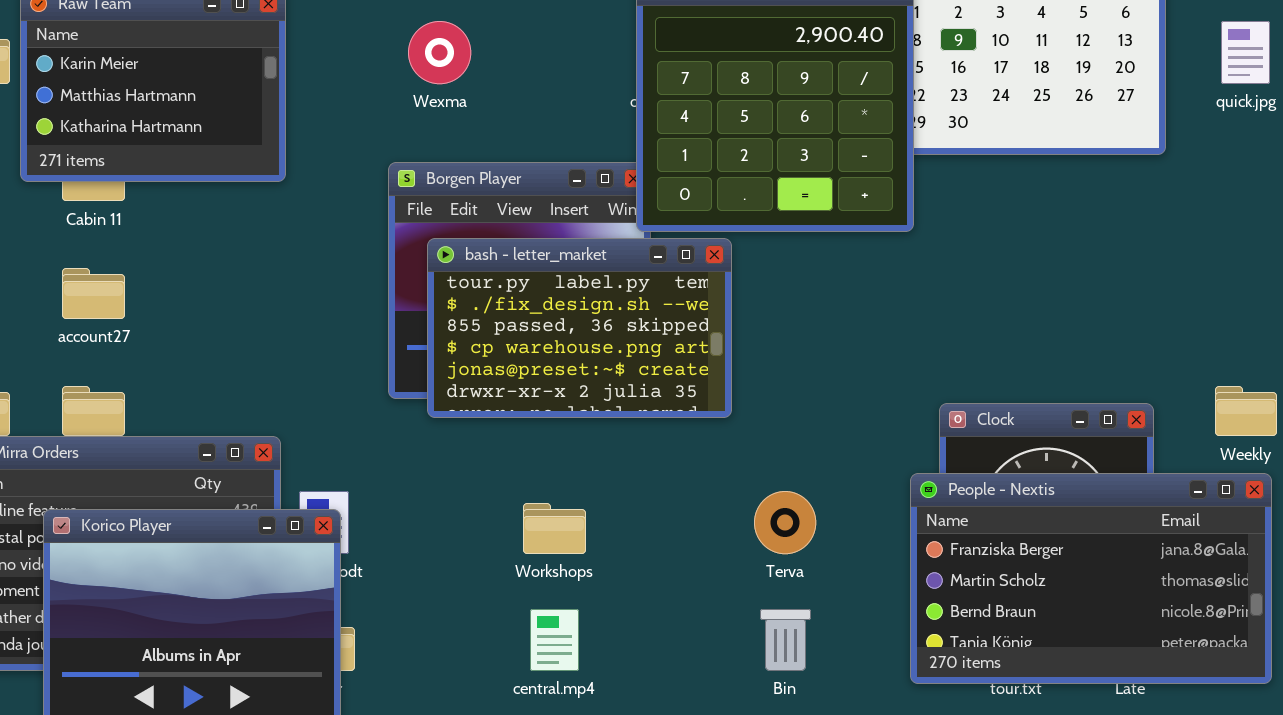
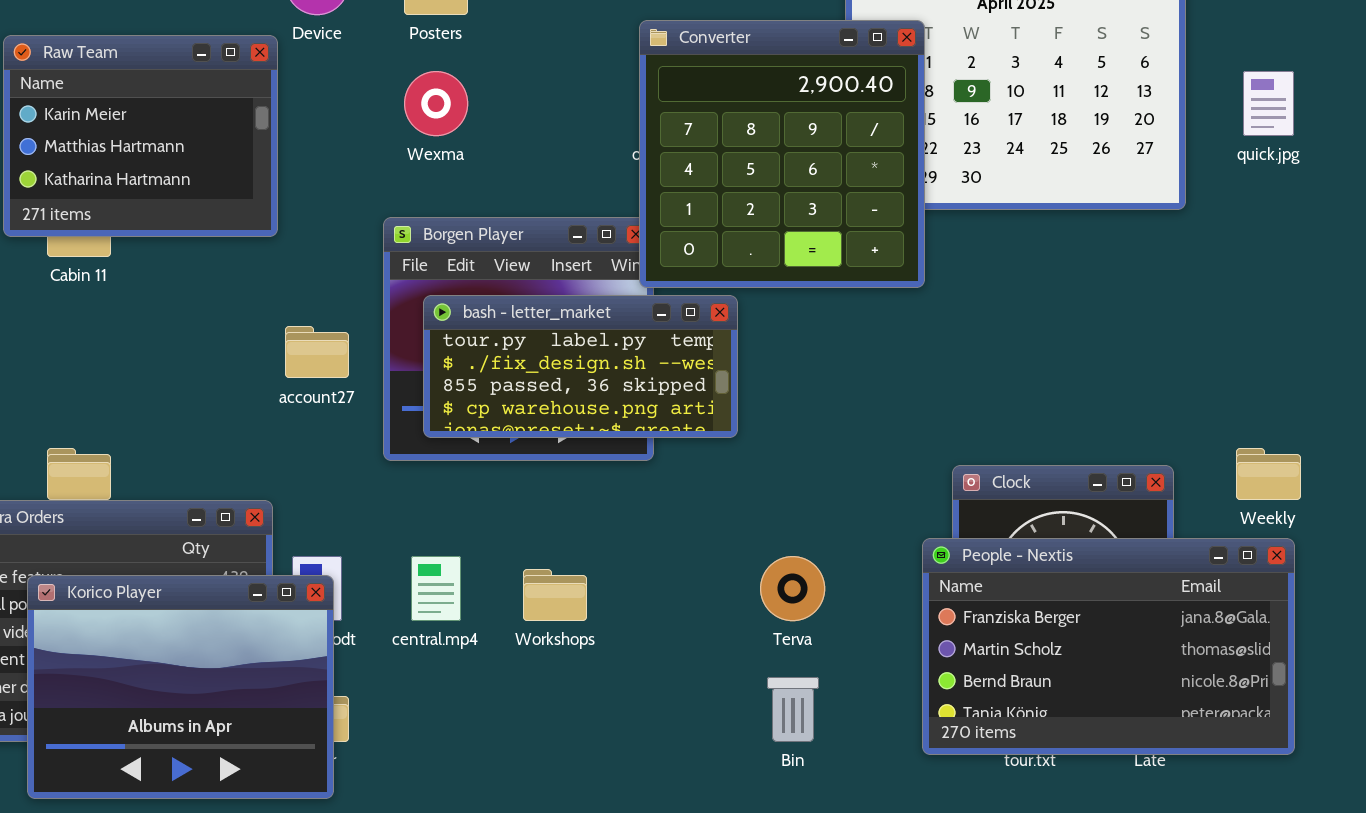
bash - letter_market: [427,238,732,418] -> [423,295,738,438], resized
account27: [62,268,125,319] -> [285,326,349,378], moved
central.mp4: [530,609,579,671] -> [411,556,461,621], moved

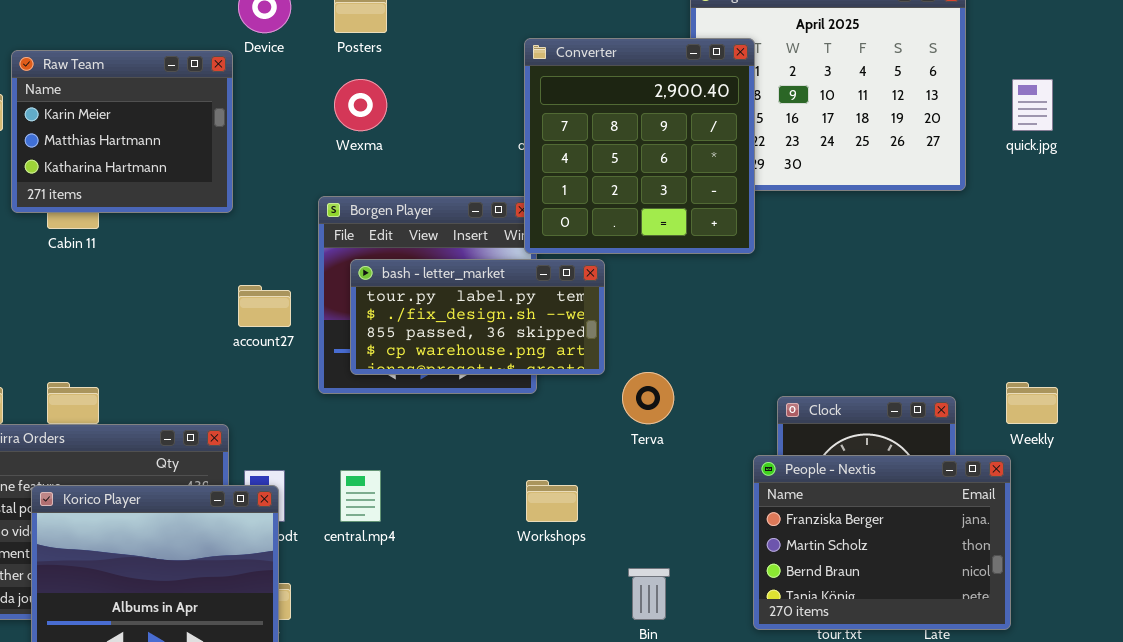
People - Nextis: [922,538,1295,755] -> [753,455,1011,630], resized
Terva: [760,556,825,621] -> [622,372,674,424], moved
Workshops: [523,569,587,621] -> [526,480,578,522], moved

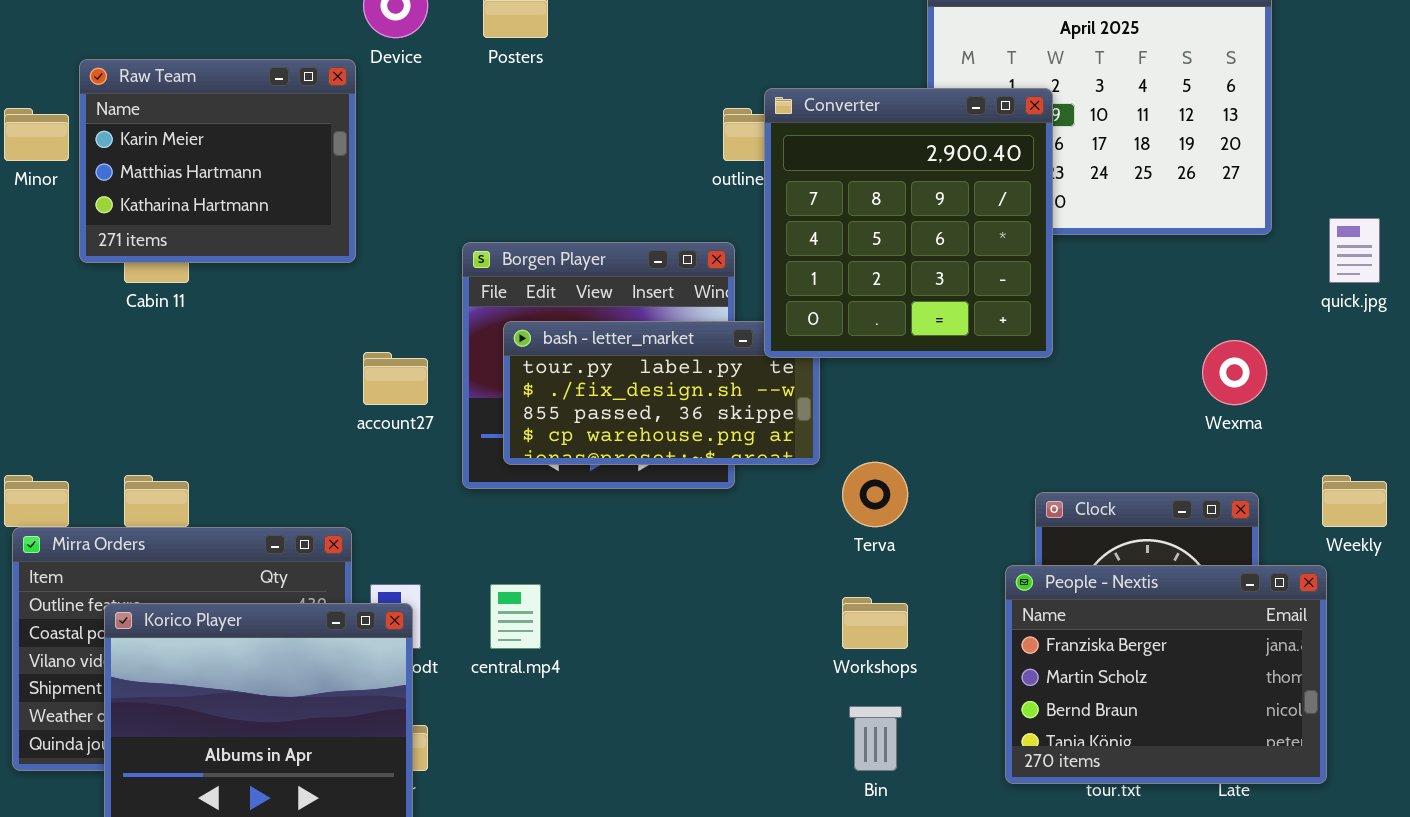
Converter: [524,38,755,254] -> [764,88,1053,358], moved
Wexma: [334,79,387,131] -> [1202,340,1267,405], moved
quick.jpg: [1012,79,1053,131] -> [1329,218,1380,283], moved
Workshops: [526,480,578,522] -> [842,597,908,649], moved

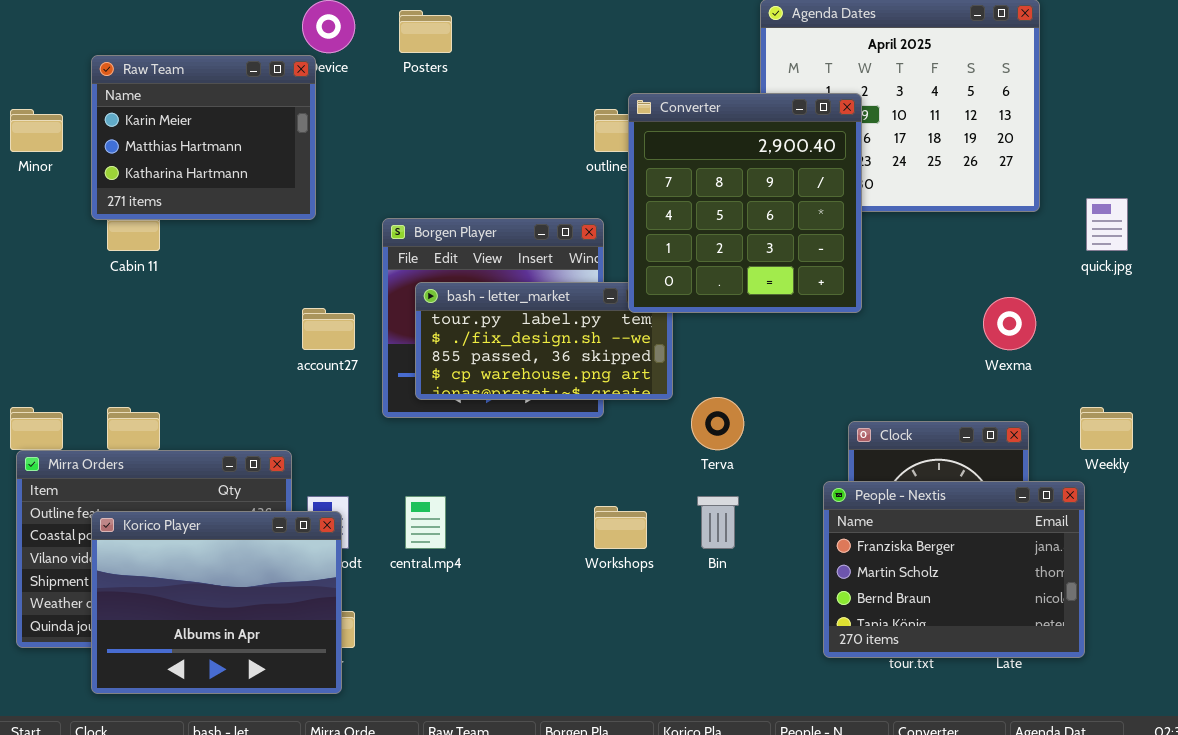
Raw Team: [79,59,356,263] -> [91,55,316,220], moved
Workshops: [842,597,908,649] -> [594,506,647,549], moved
Bin: [849,706,902,771] -> [697,496,739,549], moved

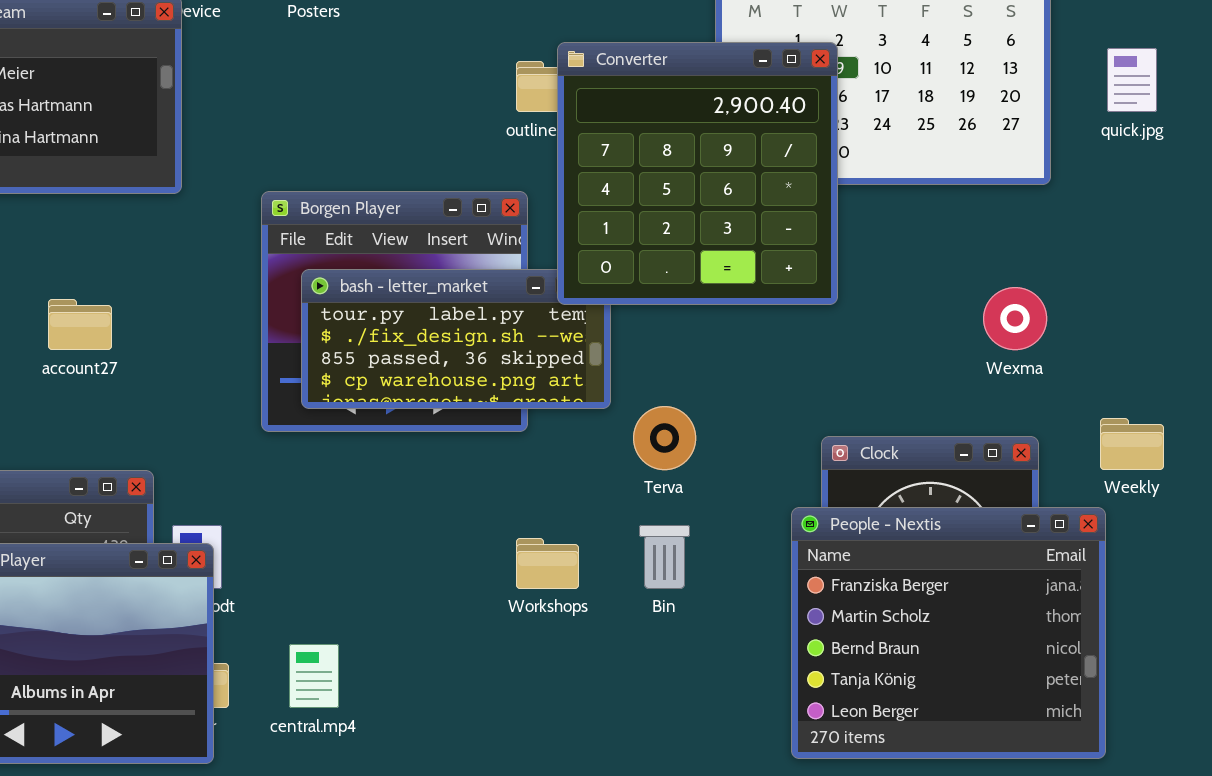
quick.jpg: [1086,198,1128,251] -> [1107,48,1157,112], moved
account27: [302,308,355,350] -> [48,299,112,350], moved
People - Nextis: [823,481,1085,658] -> [791,507,1106,759], resized
central.mp4: [405,496,446,549] -> [289,644,339,708], moved

